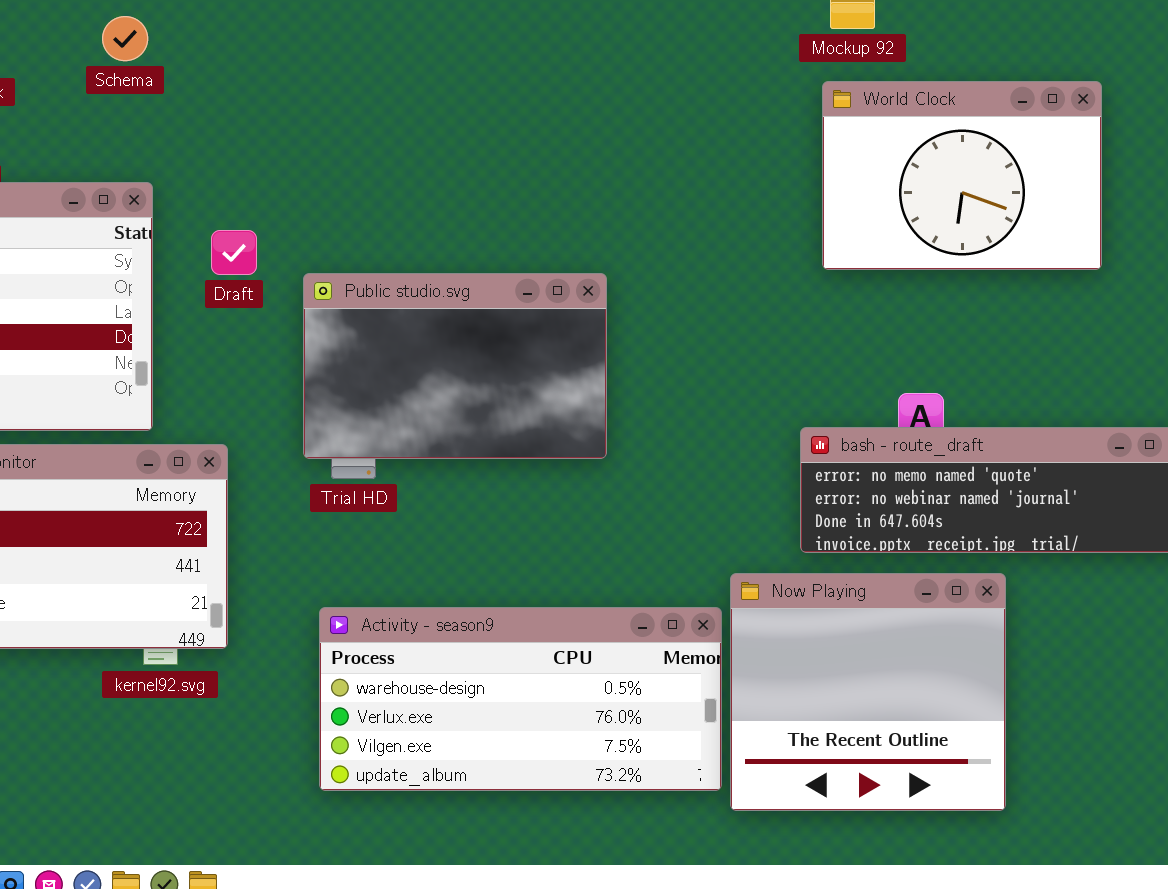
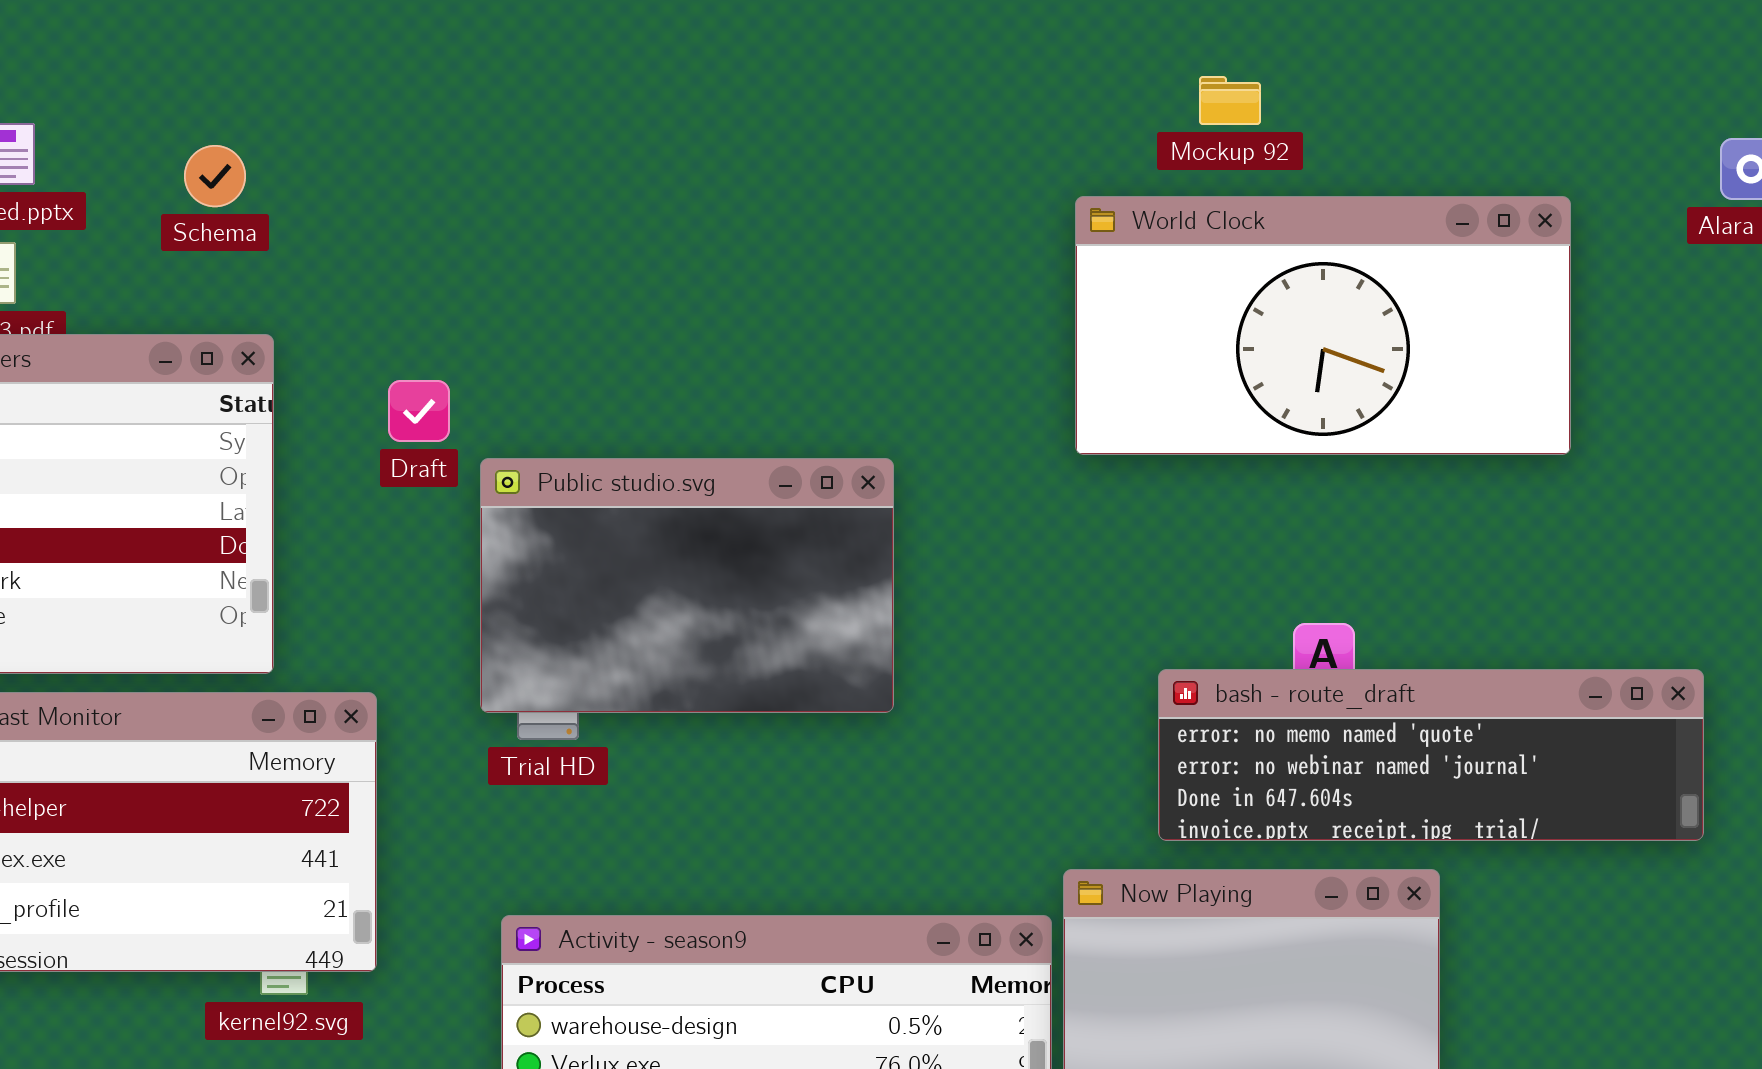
Schema: [102,16,148,61] -> [184,145,246,207], moved
World Clock: [822,81,1102,270] -> [1075,196,1571,455], resized
Draft: [211,230,257,275] -> [388,380,450,442], moved

